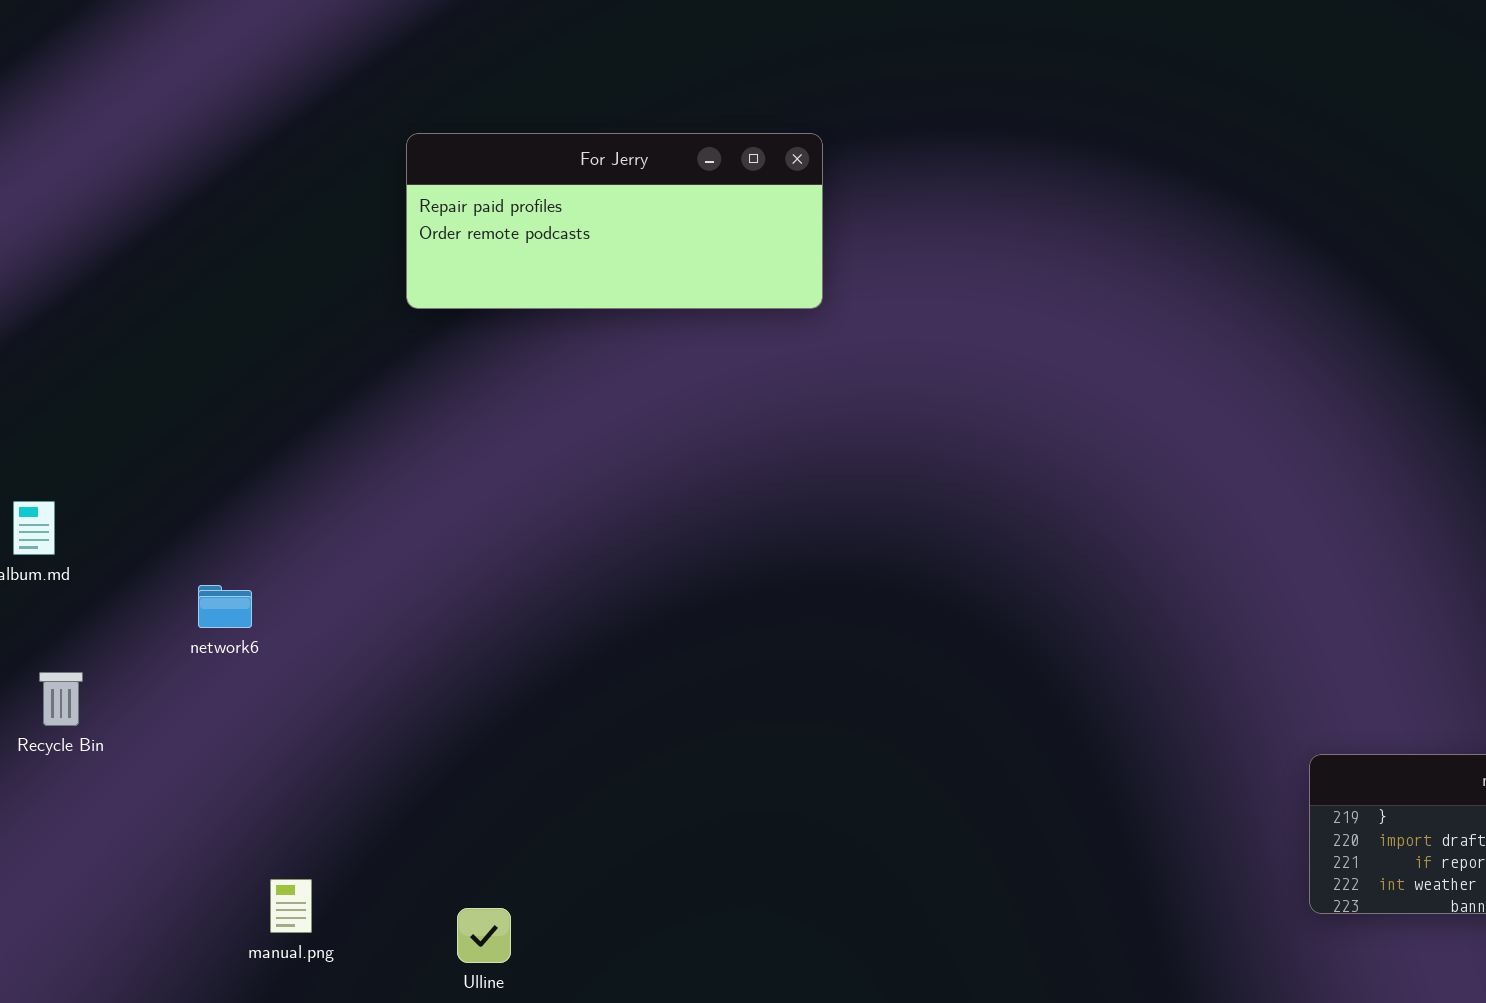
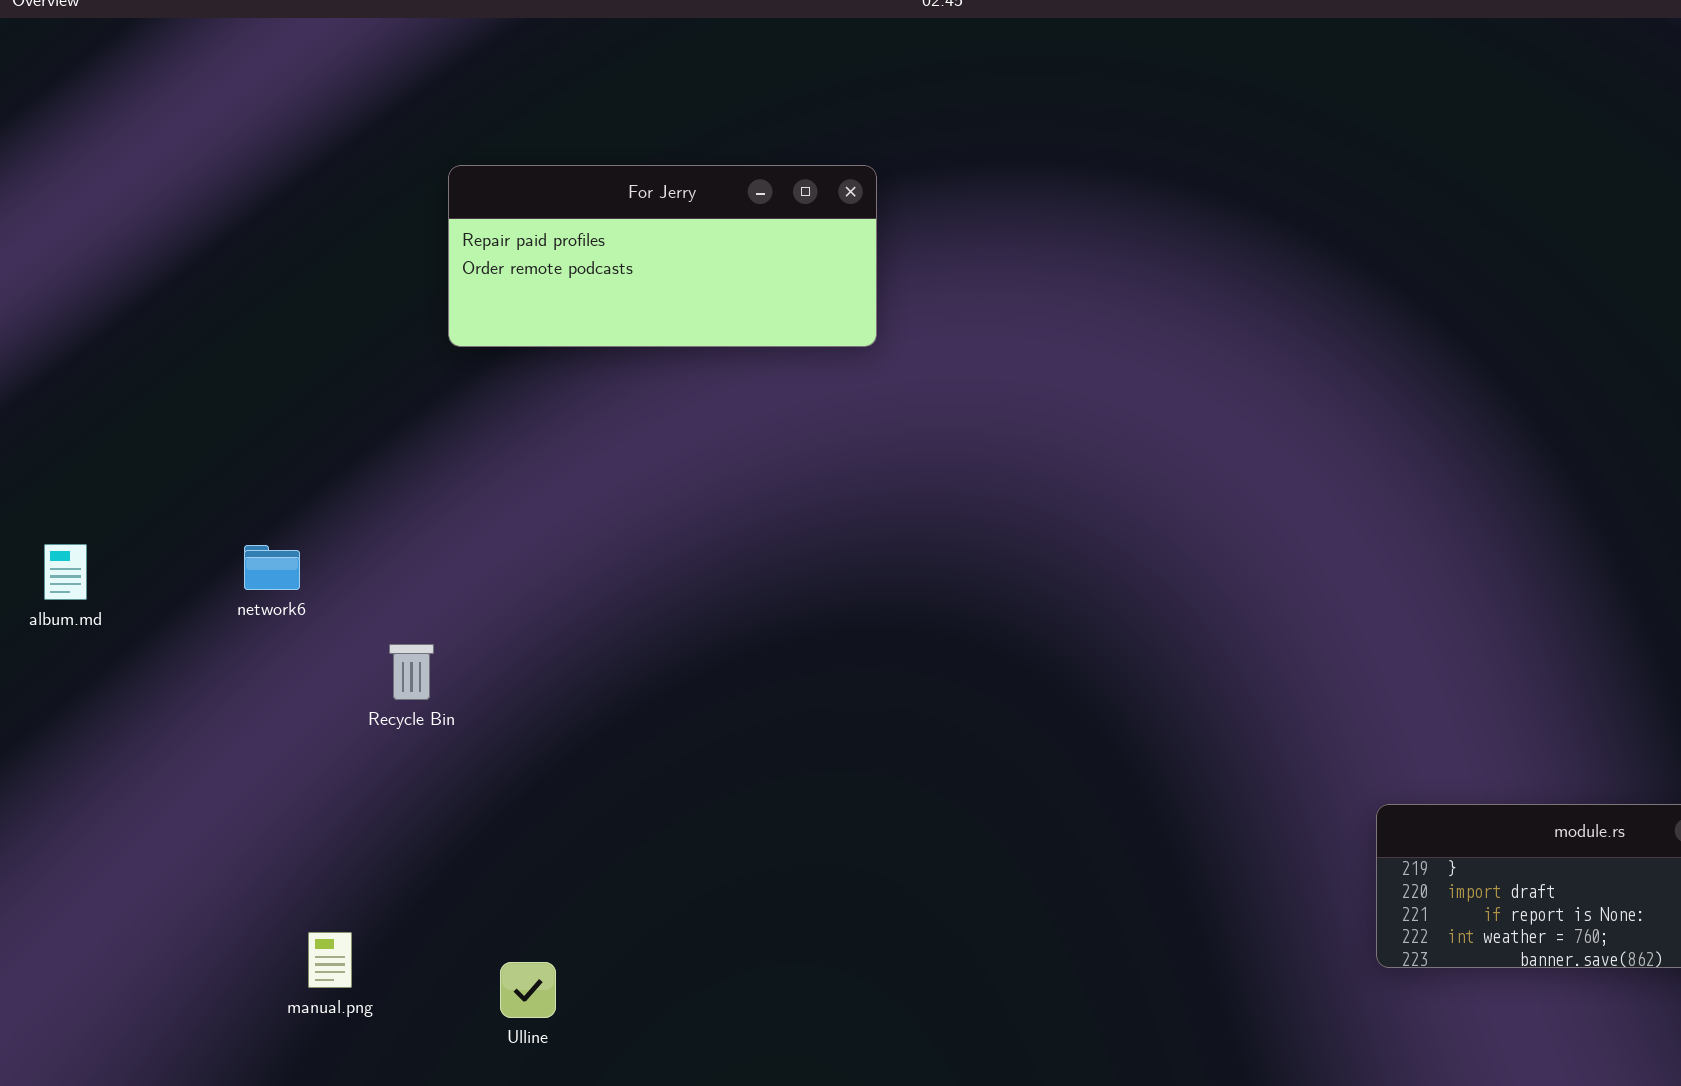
network6: [198,585,252,628] -> [244,545,300,590], moved
Recycle Bin: [39,672,83,726] -> [389,644,434,700], moved

